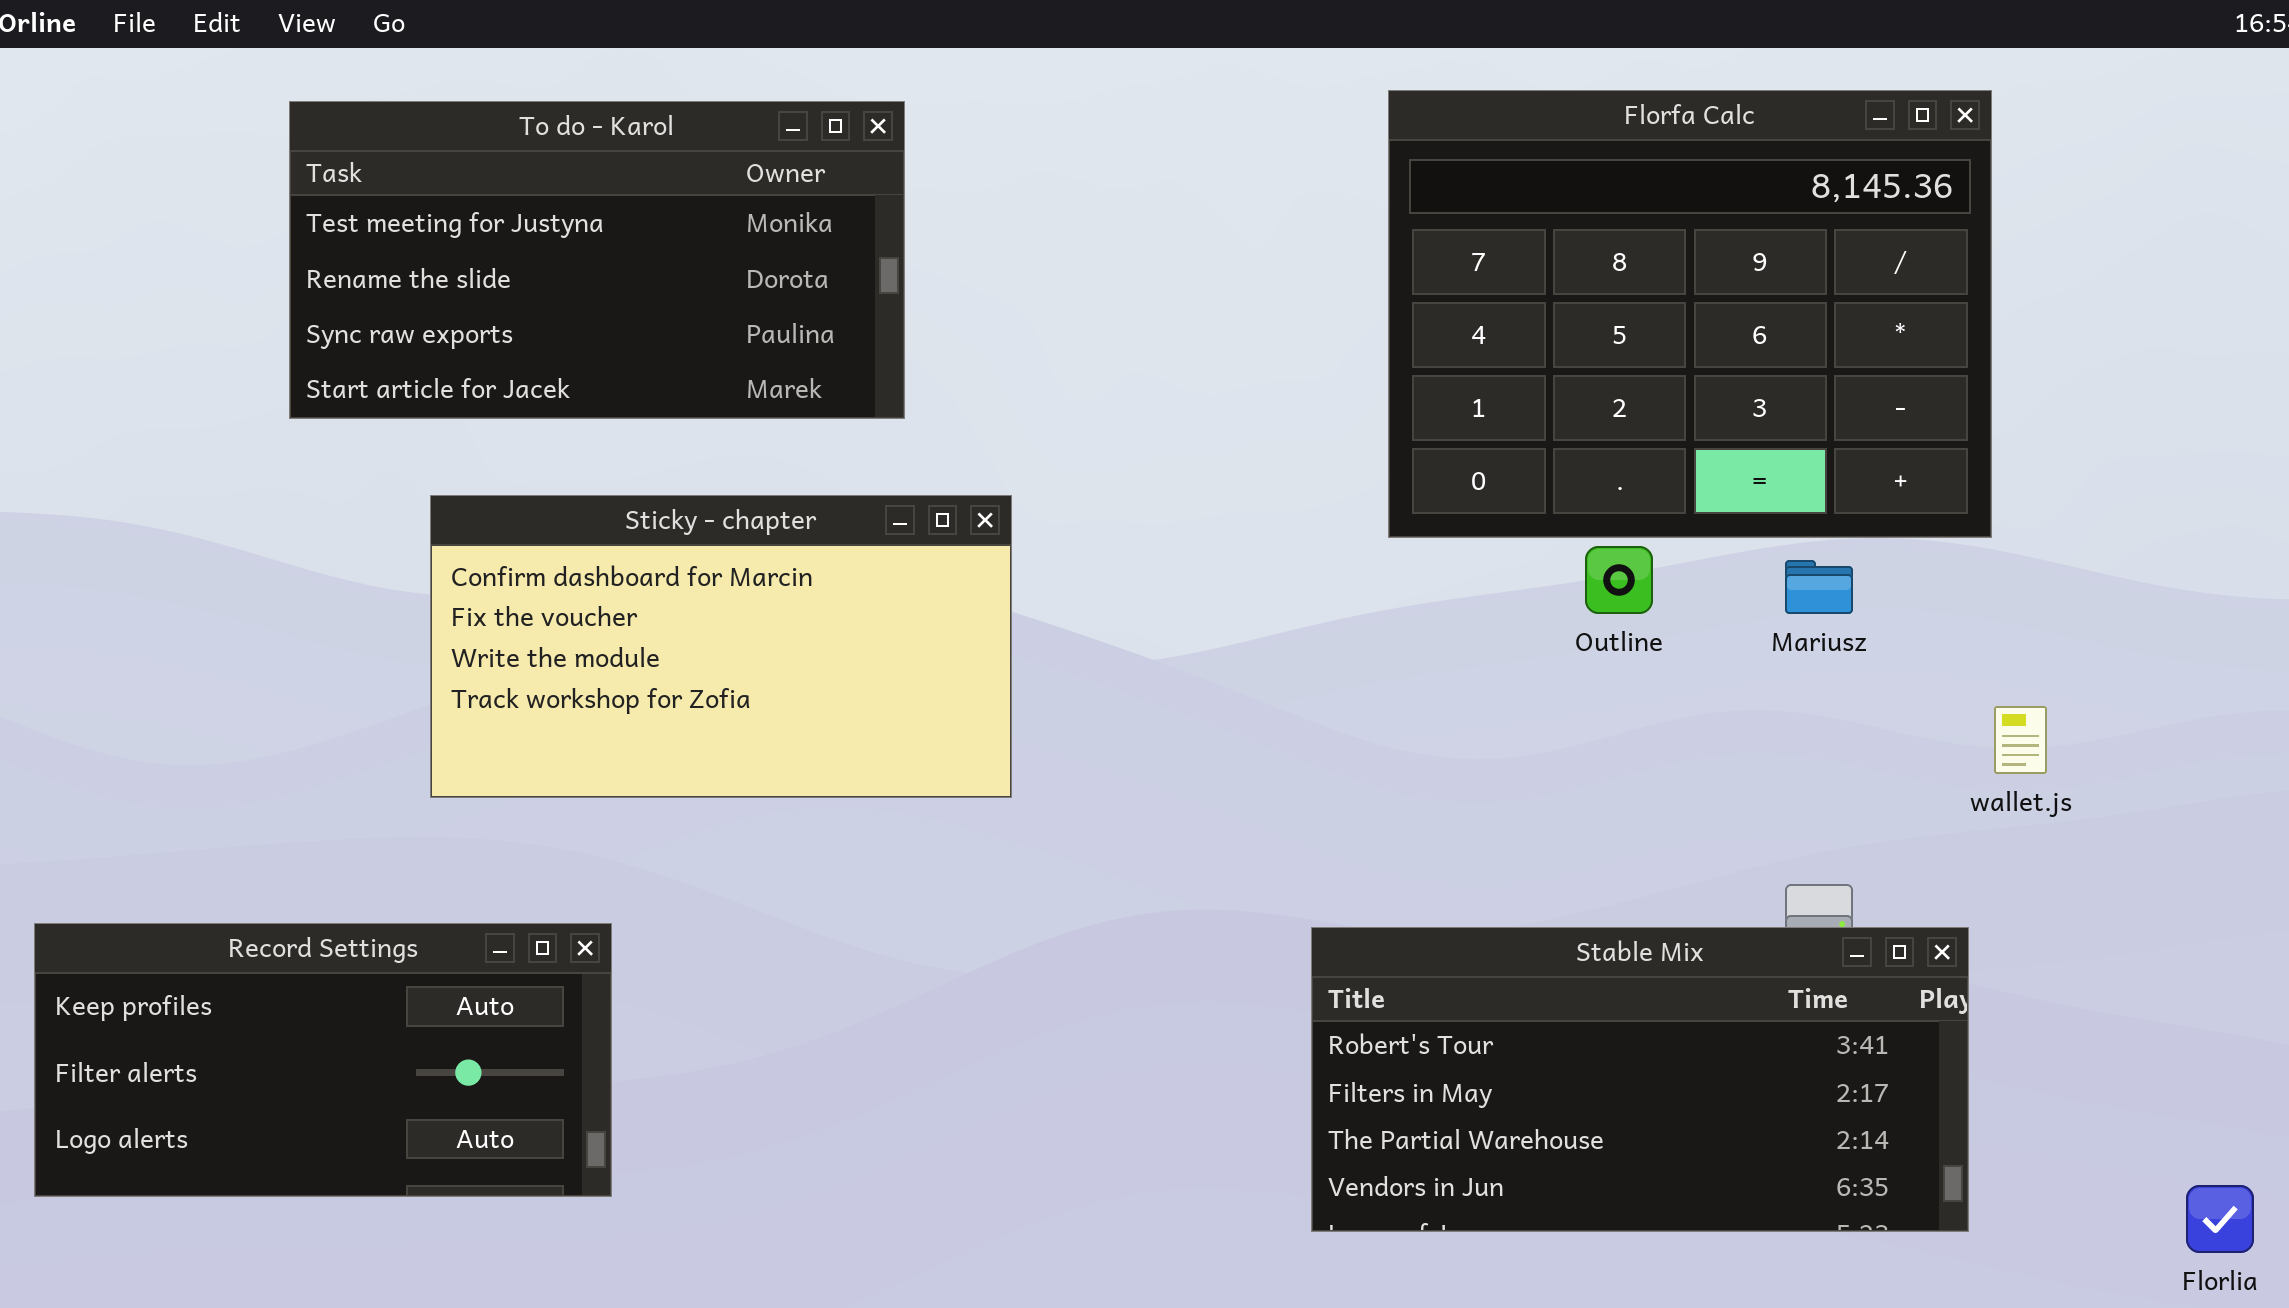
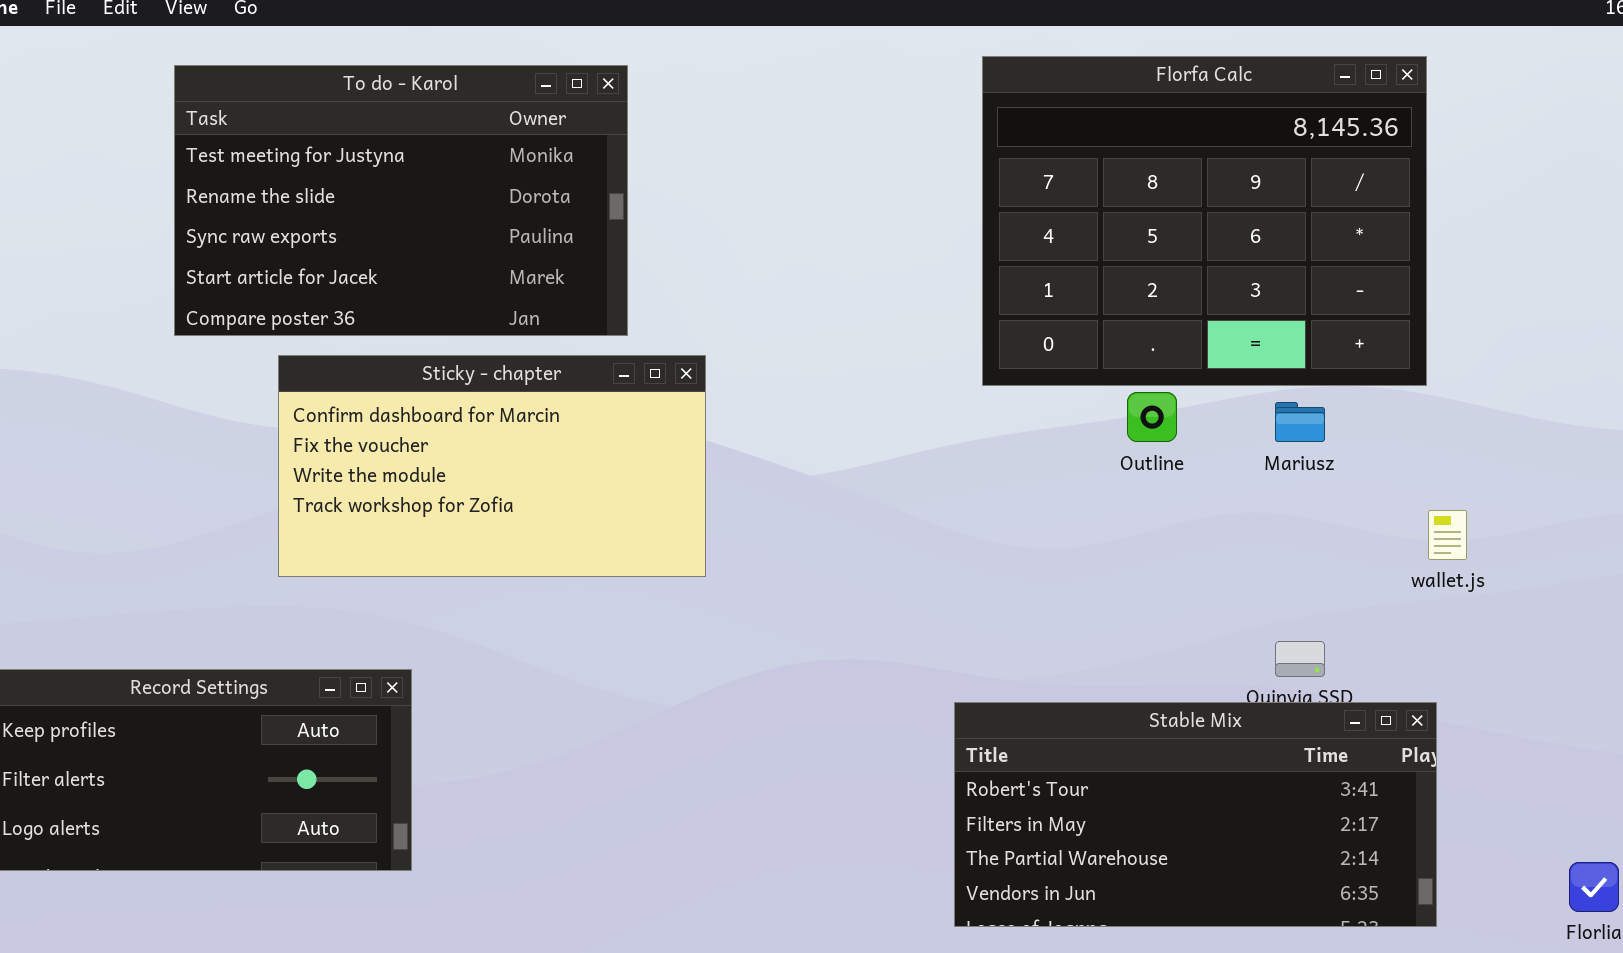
To do - Karol: [289,101,905,419] -> [174,65,628,336], resized
Stable Mix: [1311,927,1969,1232] -> [954,702,1437,927], moved

